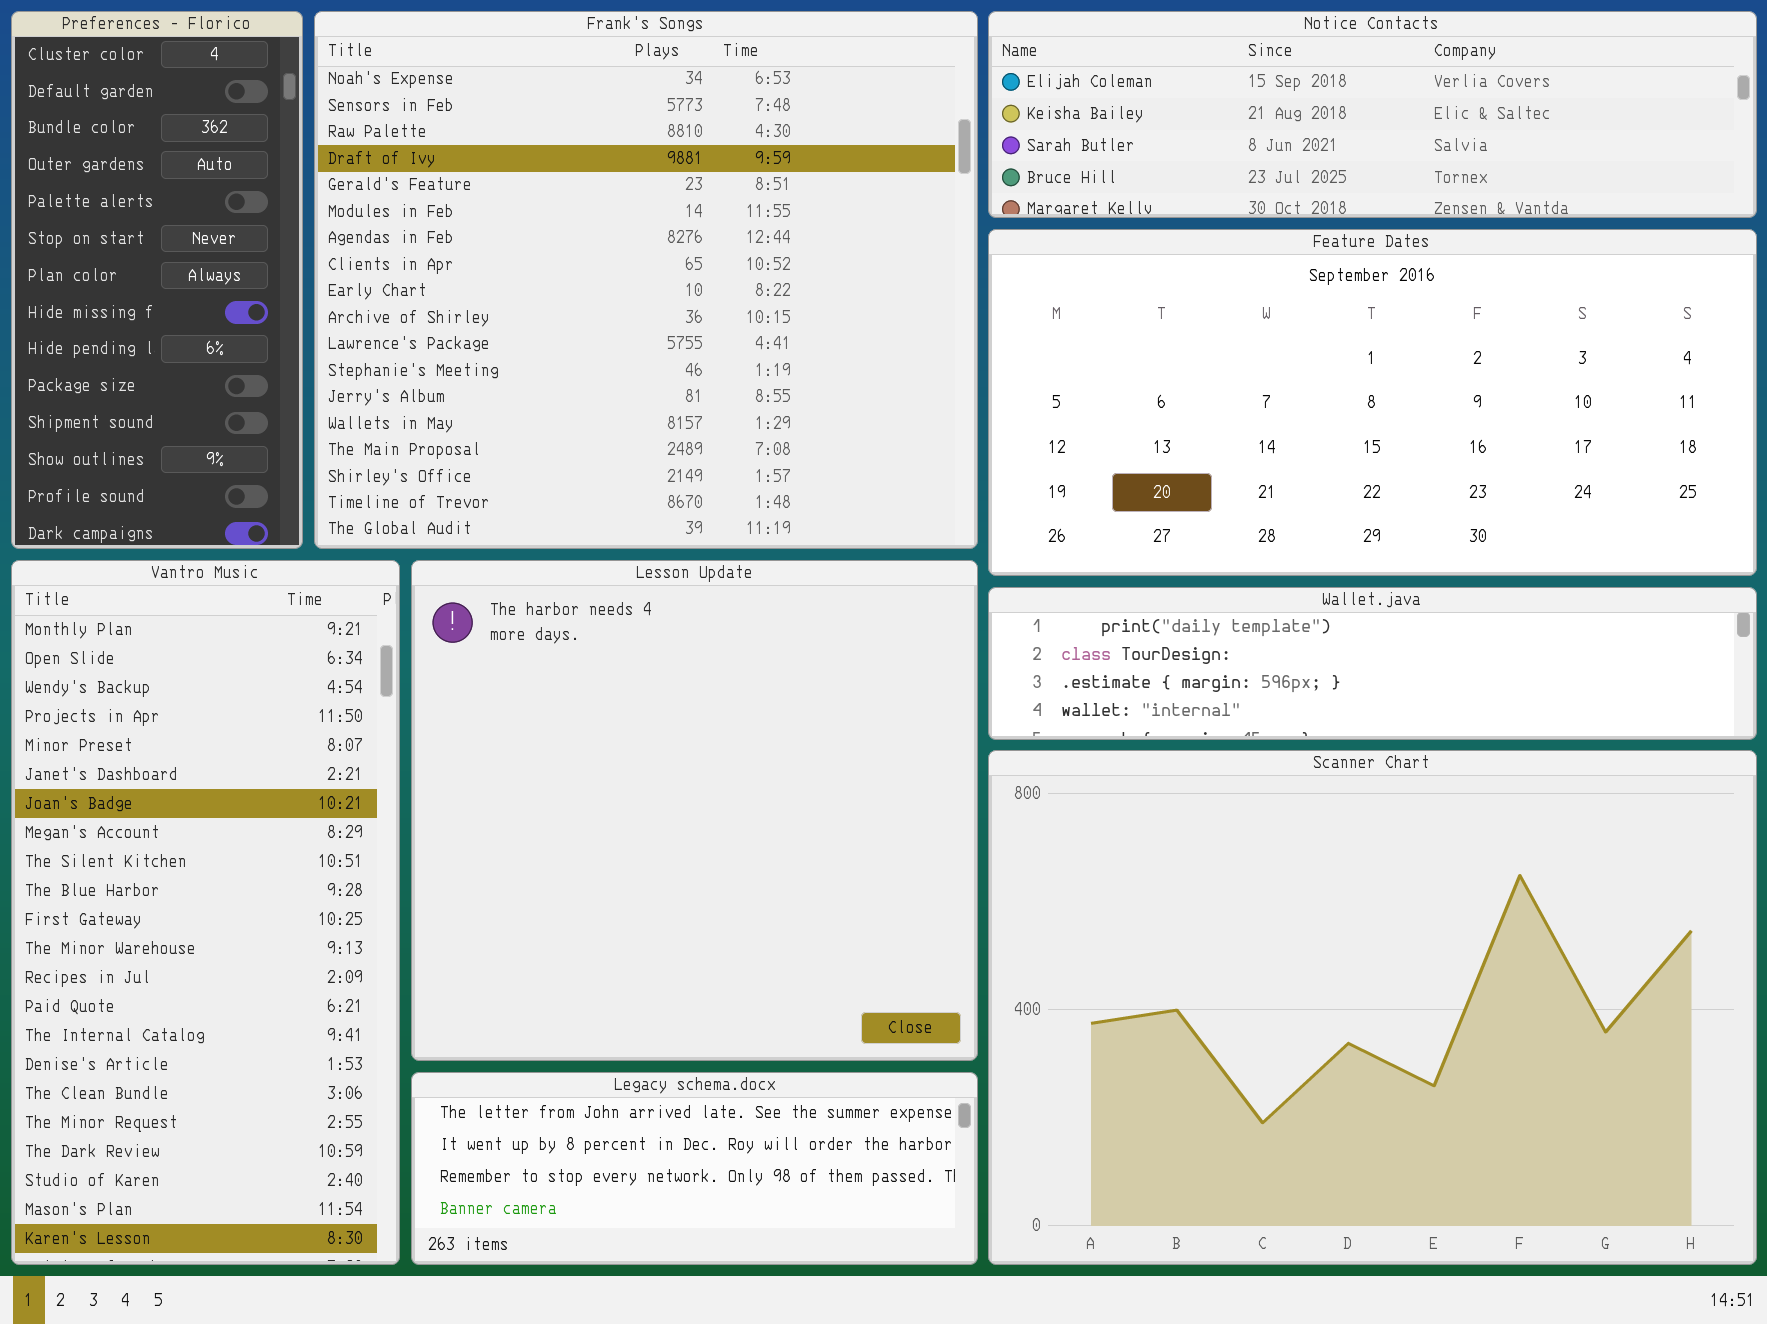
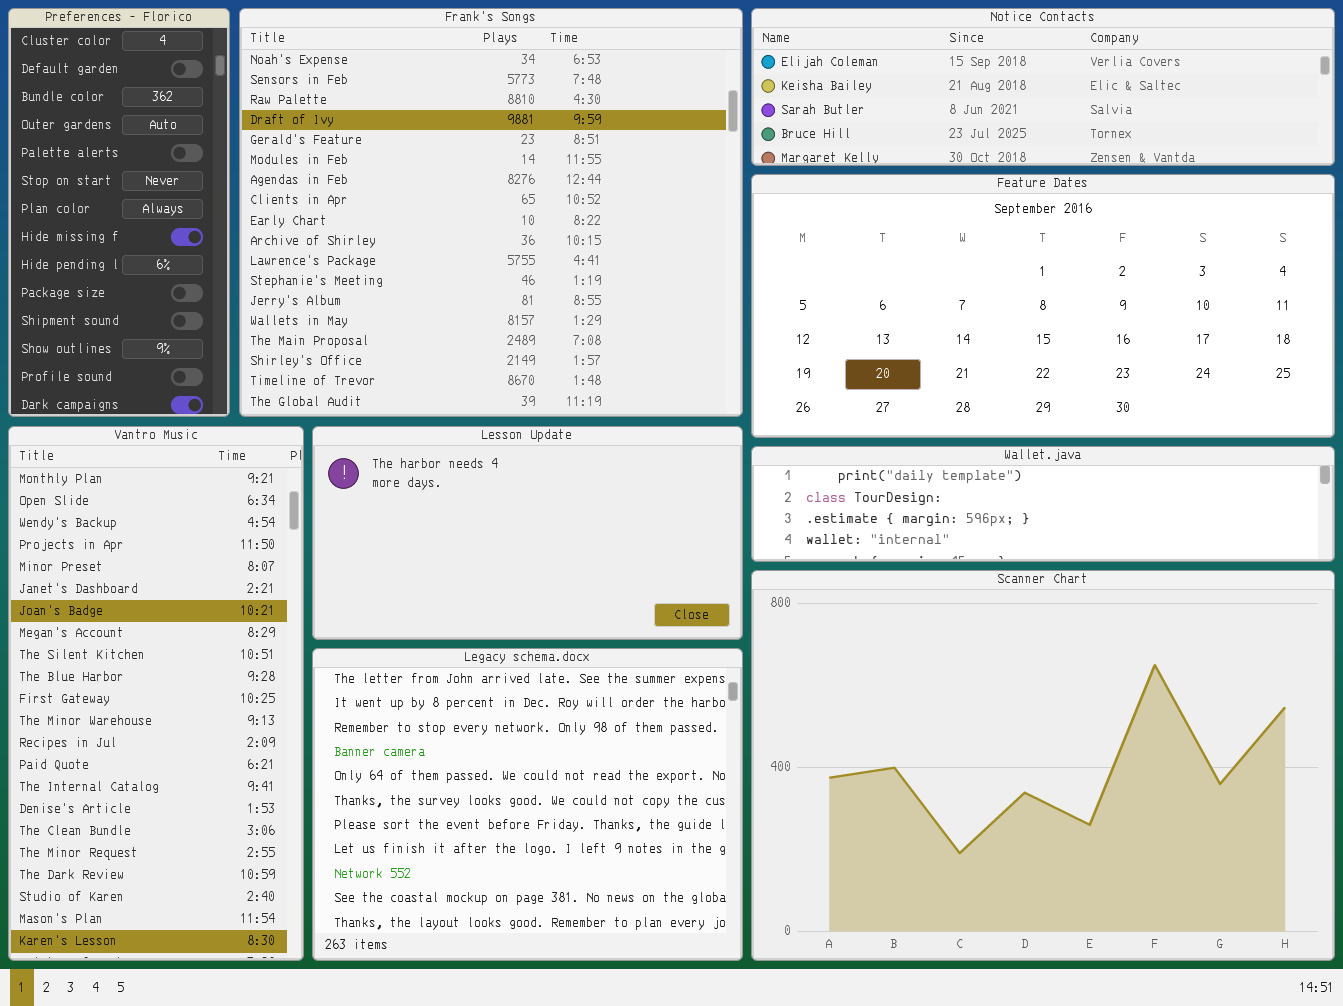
Lesson Update: [411,560,978,1061] -> [312,426,743,640], resized
Legacy schema.docx: [411,1072,978,1265] -> [312,648,743,961], resized

